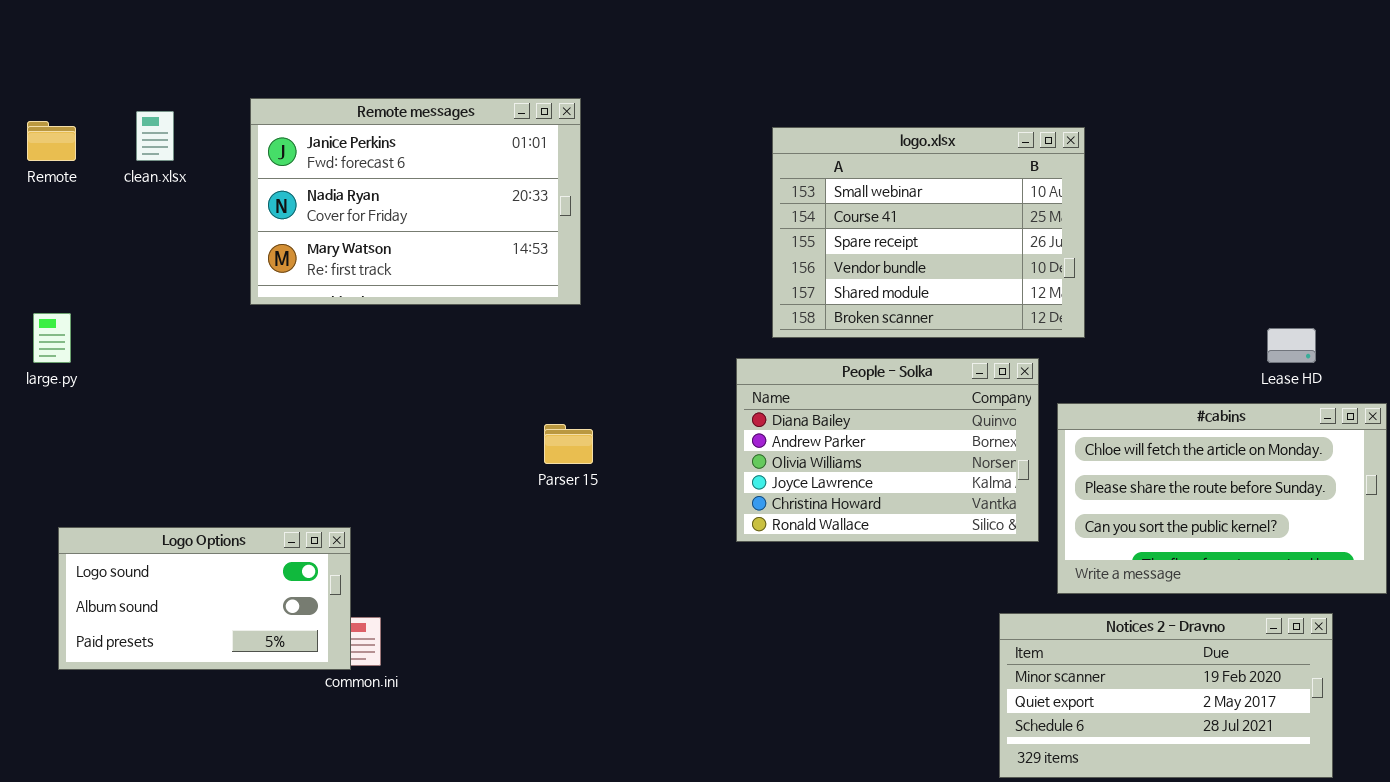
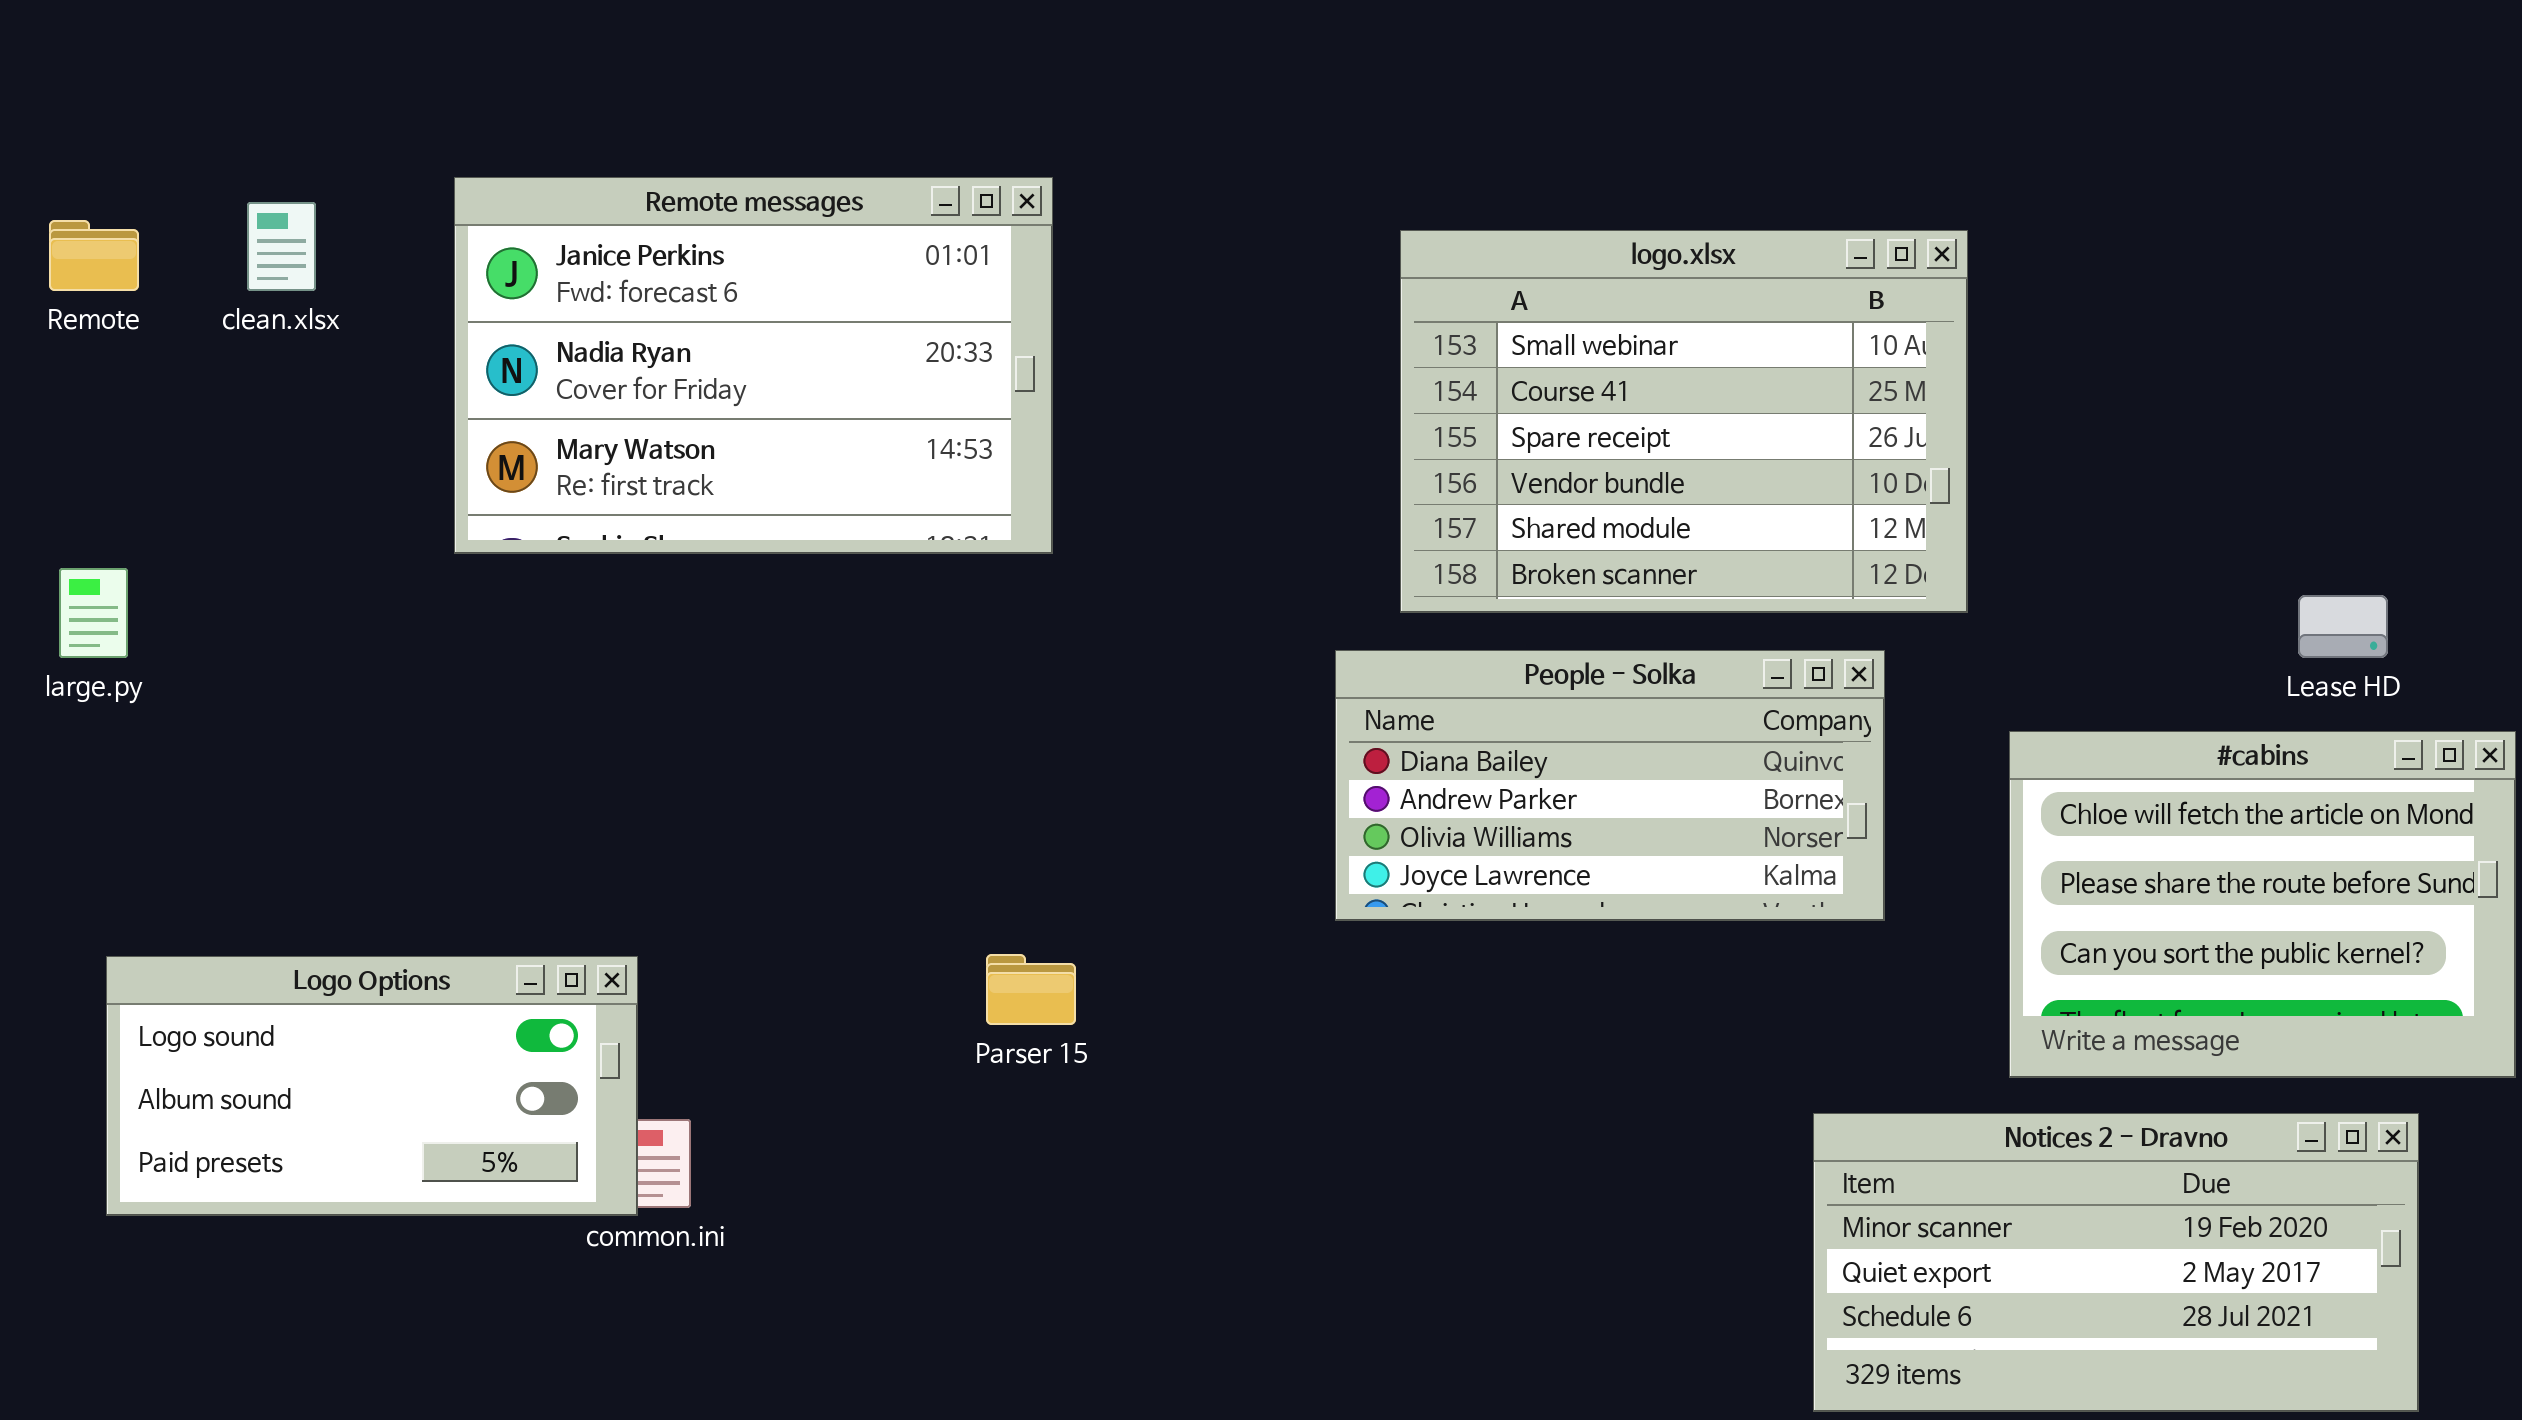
People - Solka: [736,358,1039,542] -> [1335,650,1885,921], resized
#cabins: [1057,403,1387,594] -> [2009,731,2516,1078], resized
Parser 15: [544,424,593,464] -> [986,954,1076,1025], moved

